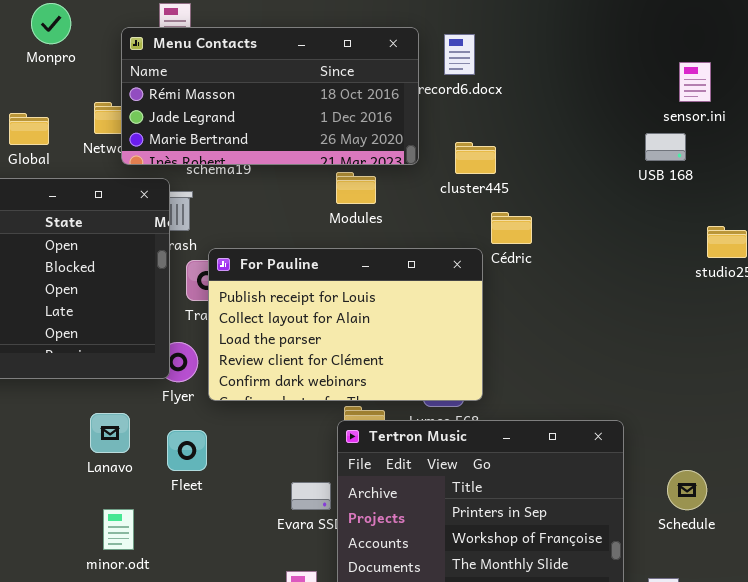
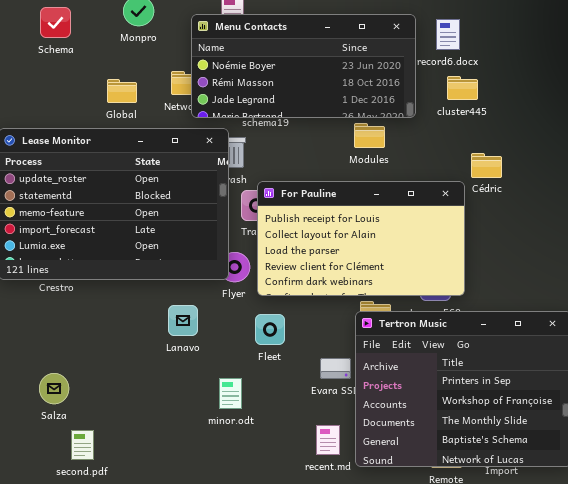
Menu Contacts: [121,27,419,165] -> [191,14,416,118], scrolled up 1 row
cluster445: [455,142,496,174] -> [447,76,478,100], moved
Fleet: [167,430,207,471] -> [255,314,285,345], moved
minor.odt: [103,509,134,550] -> [219,378,242,409], moved

